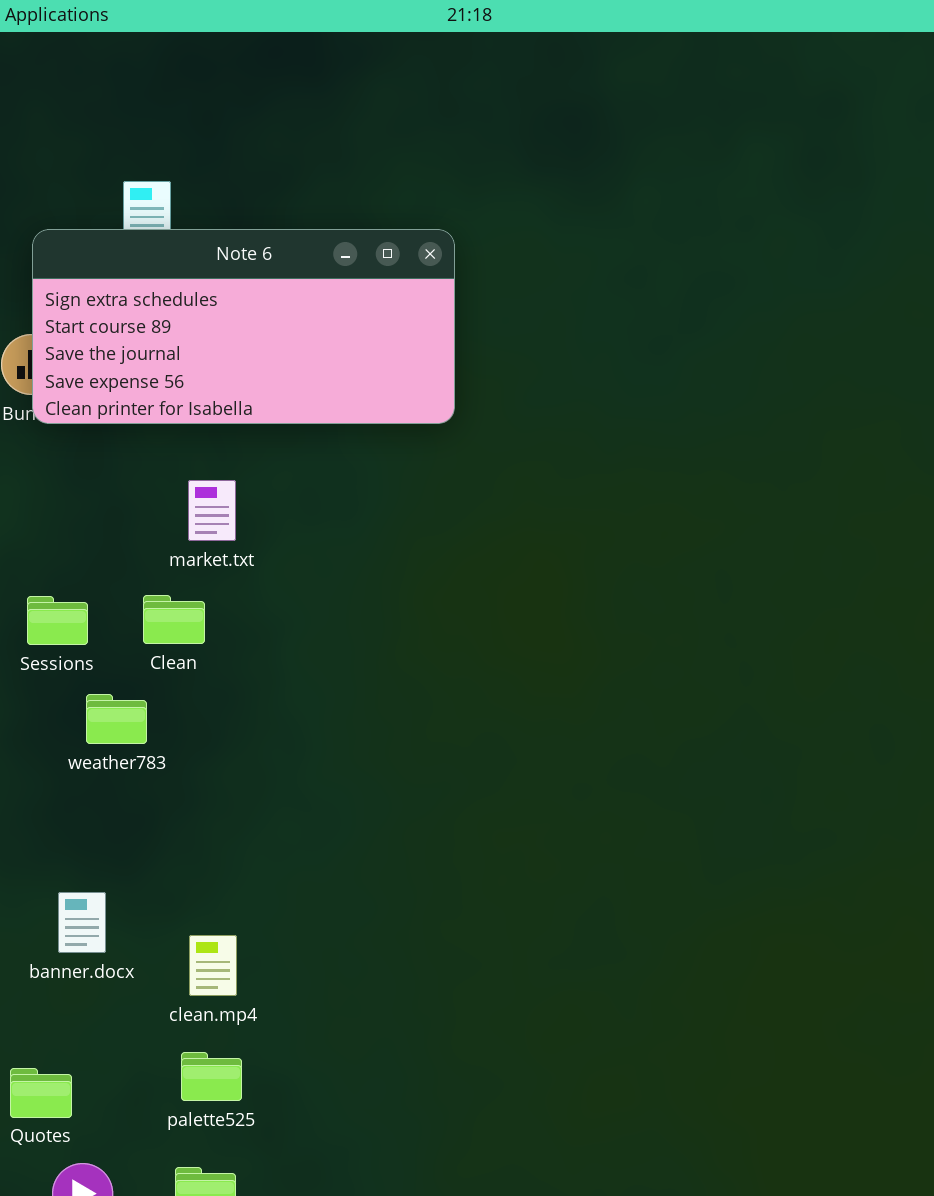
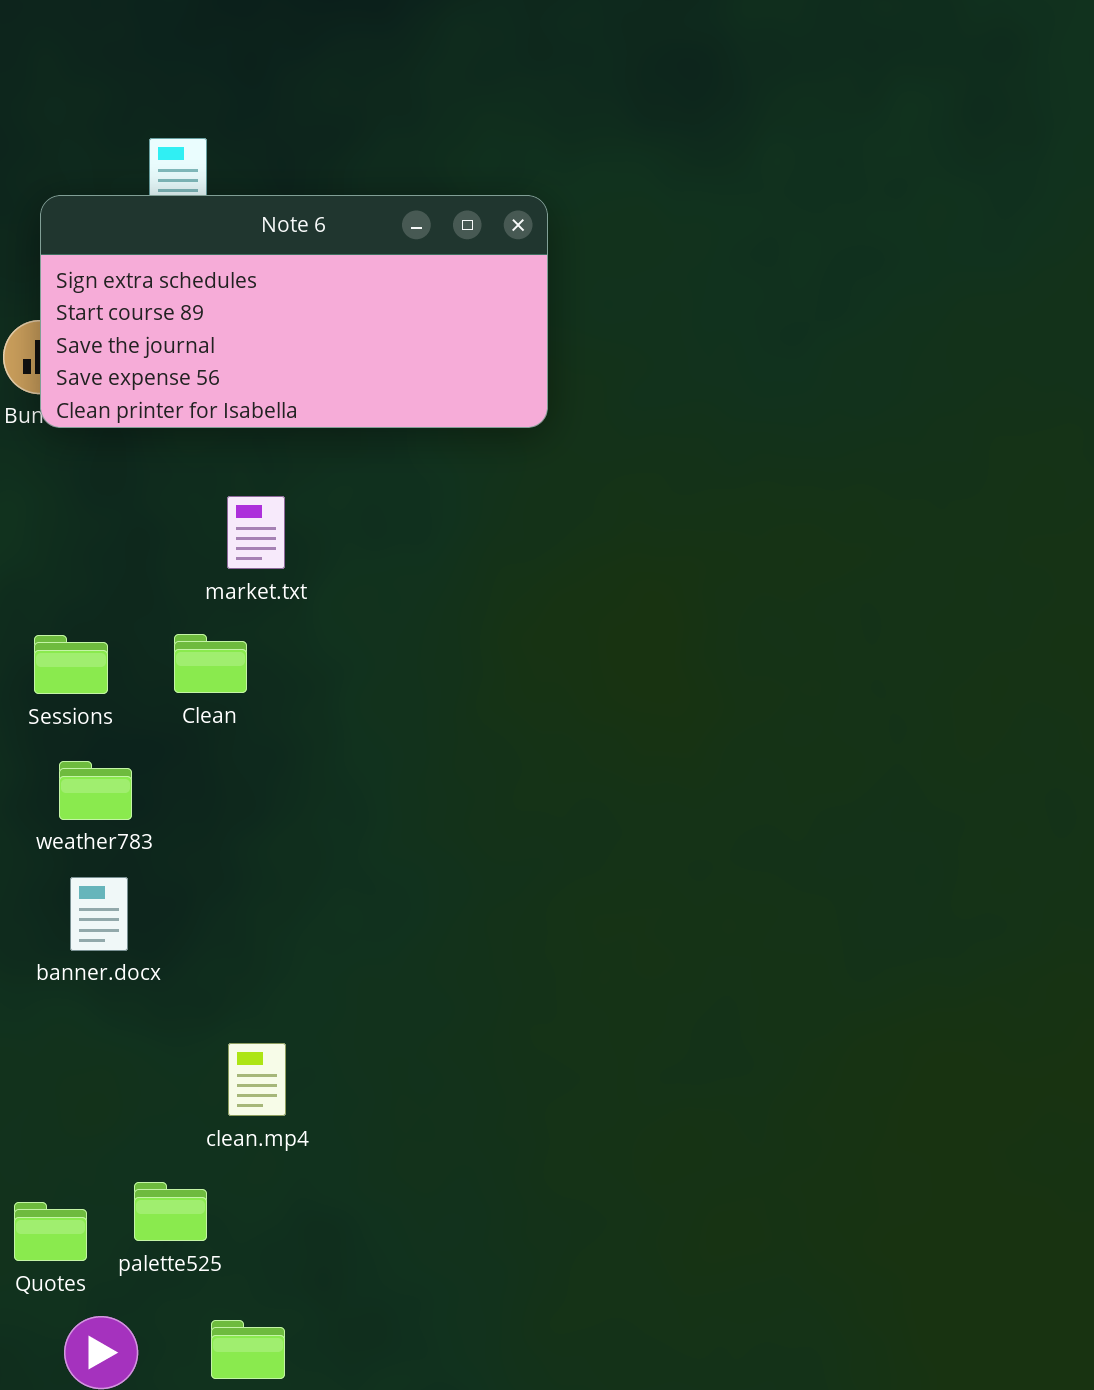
weather783: [86,694,147,744] -> [59,761,132,820], moved
banner.docx: [58,892,106,953] -> [70,877,128,951], moved
palette525: [181,1052,242,1101] -> [134,1182,207,1241], moved

